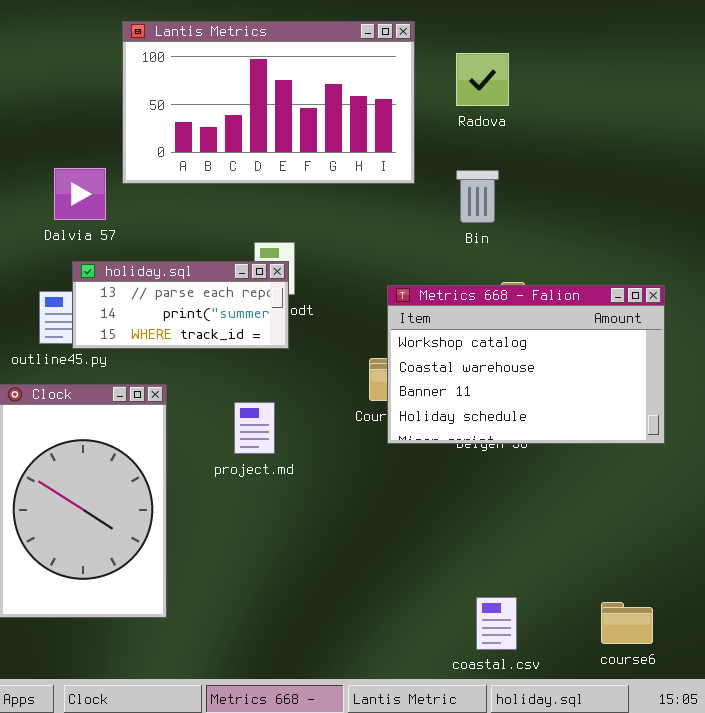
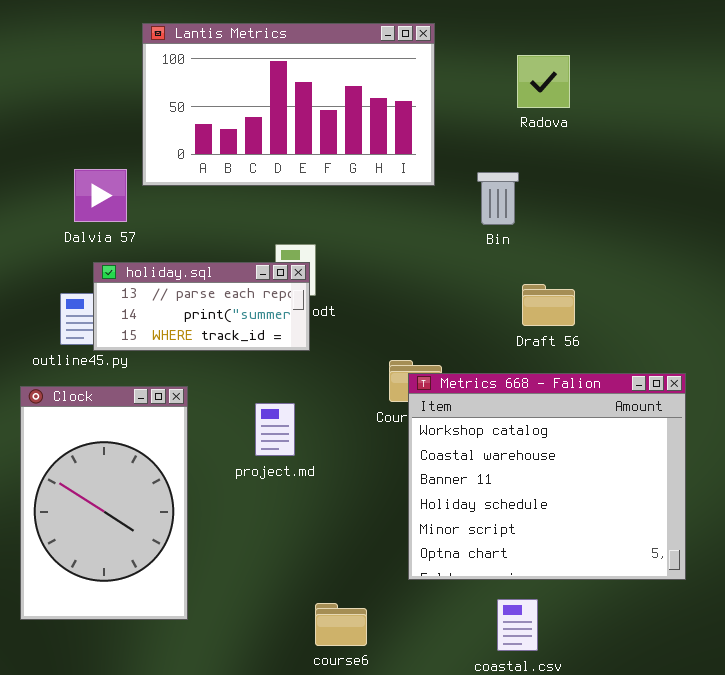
Radova: [456,53,509,106] -> [517,55,570,108], moved
Metrics 668 - Falion: [387,285,665,444] -> [408,373,686,580], moved, resized
course6: [601,602,653,644] -> [315,603,367,646], moved

